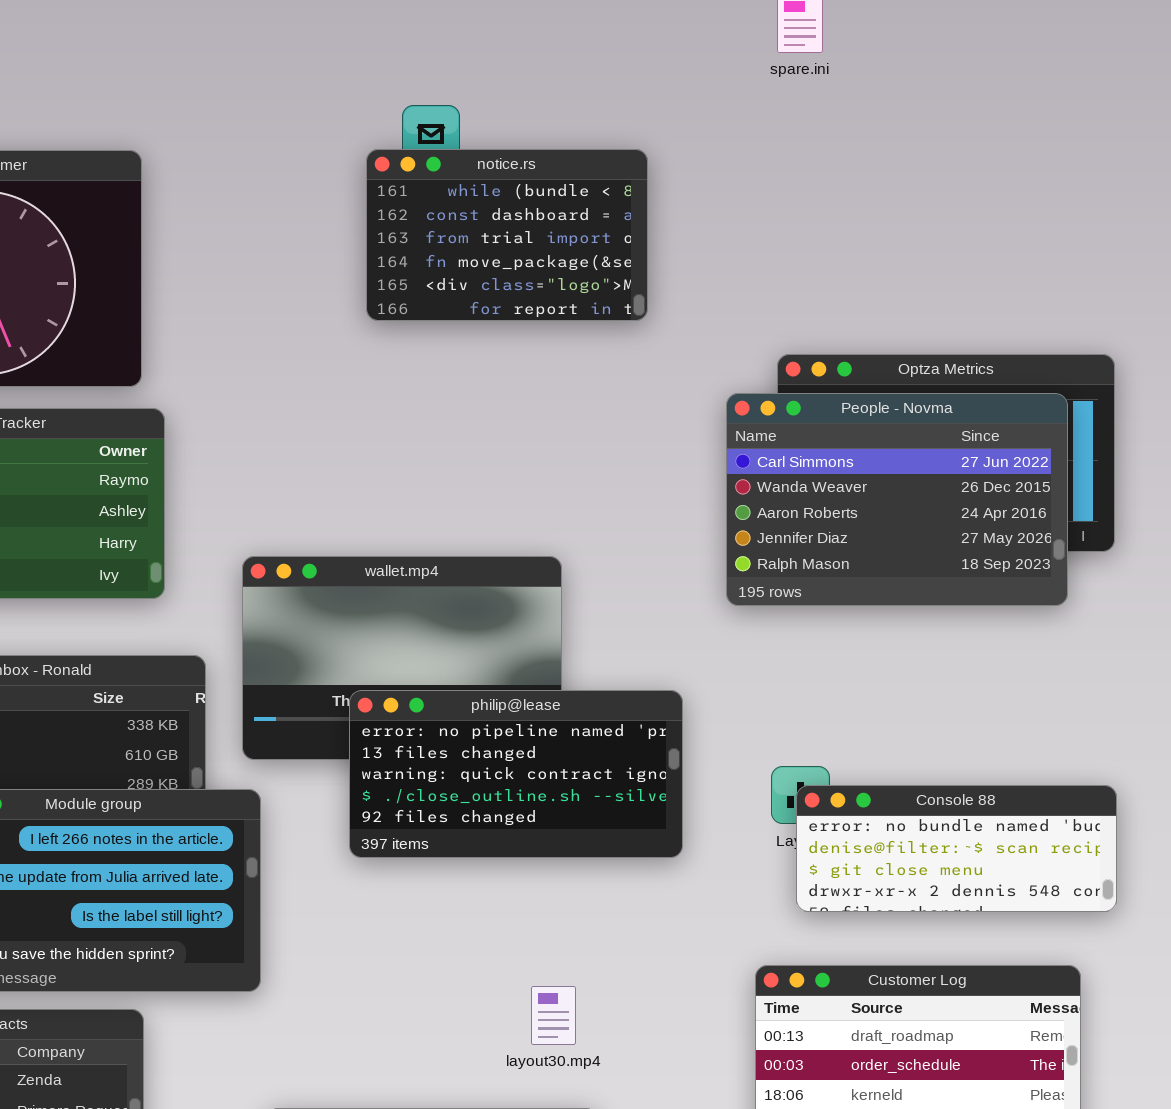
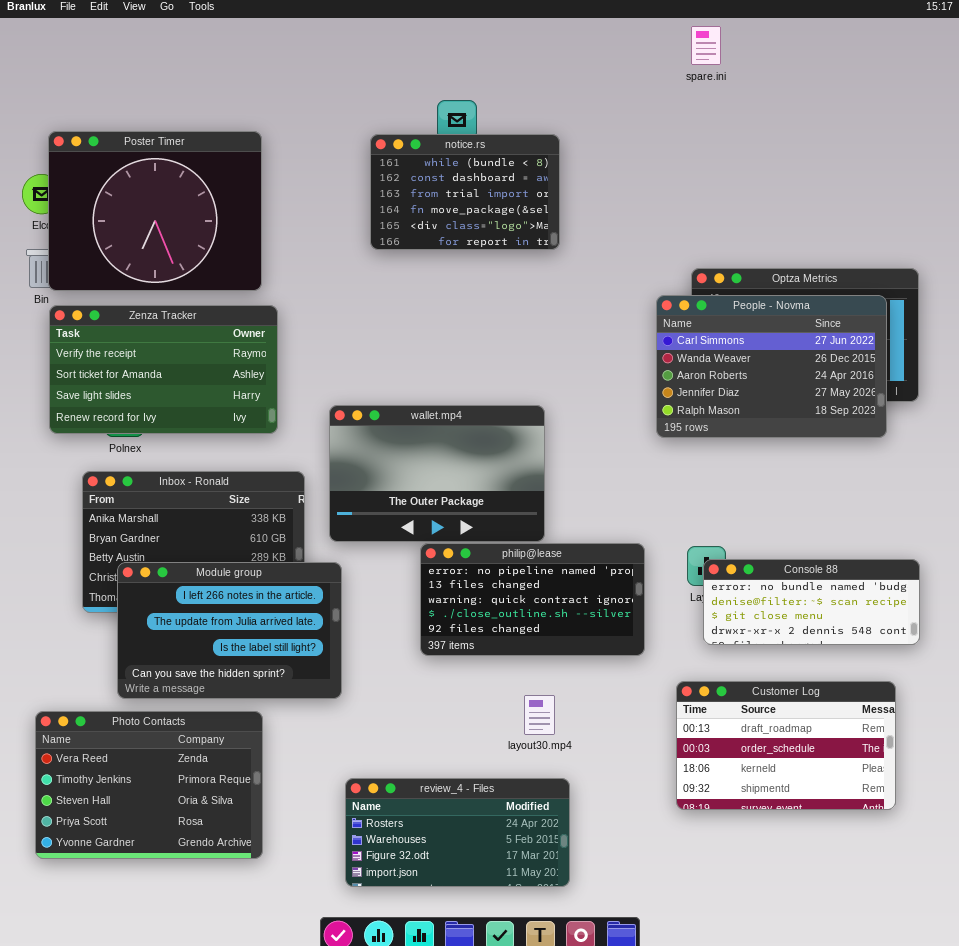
notice.rs: [366,149,648,321] -> [370,134,560,250], moved
philip@lease: [349,690,683,858] -> [420,543,645,656], moved

